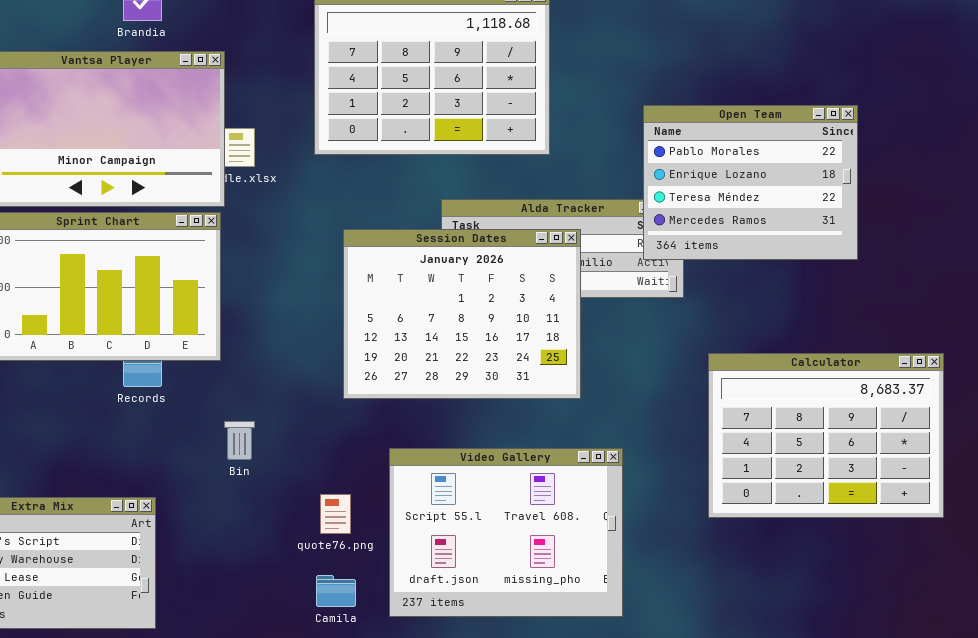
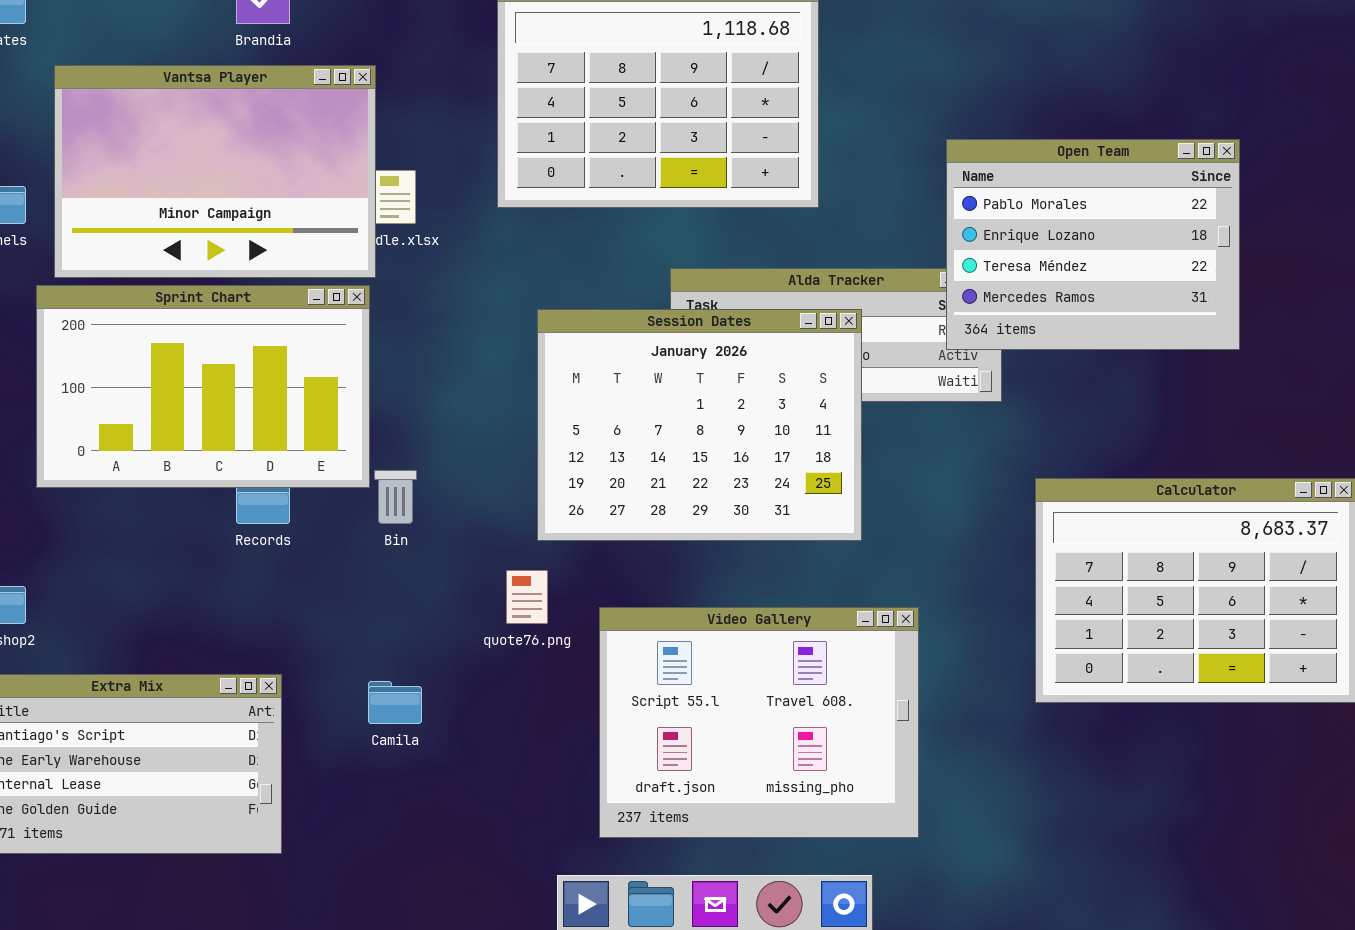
Bin: [224,421,255,460] -> [374,470,417,524], moved
quote76.png: [320,494,351,534] -> [506,570,548,624], moved
Camila: [316,575,356,607] -> [368,681,422,724], moved

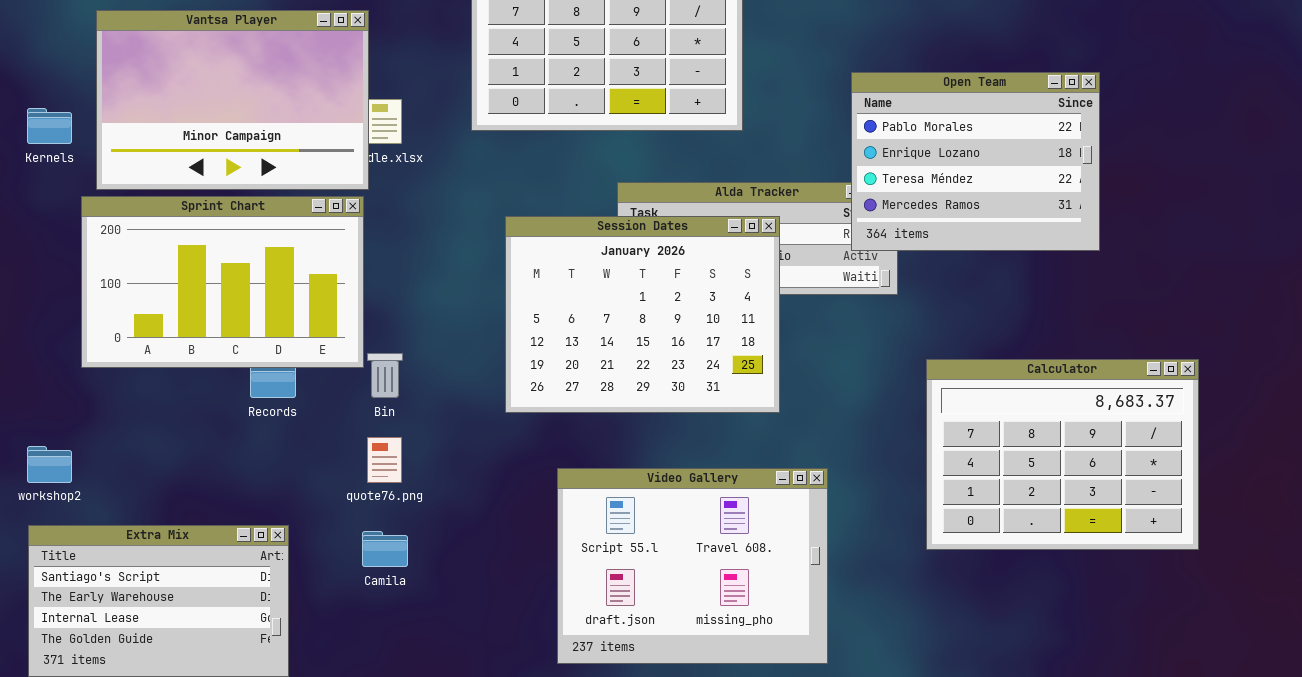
quote76.png: [506,570,548,624] -> [367,437,402,483], moved

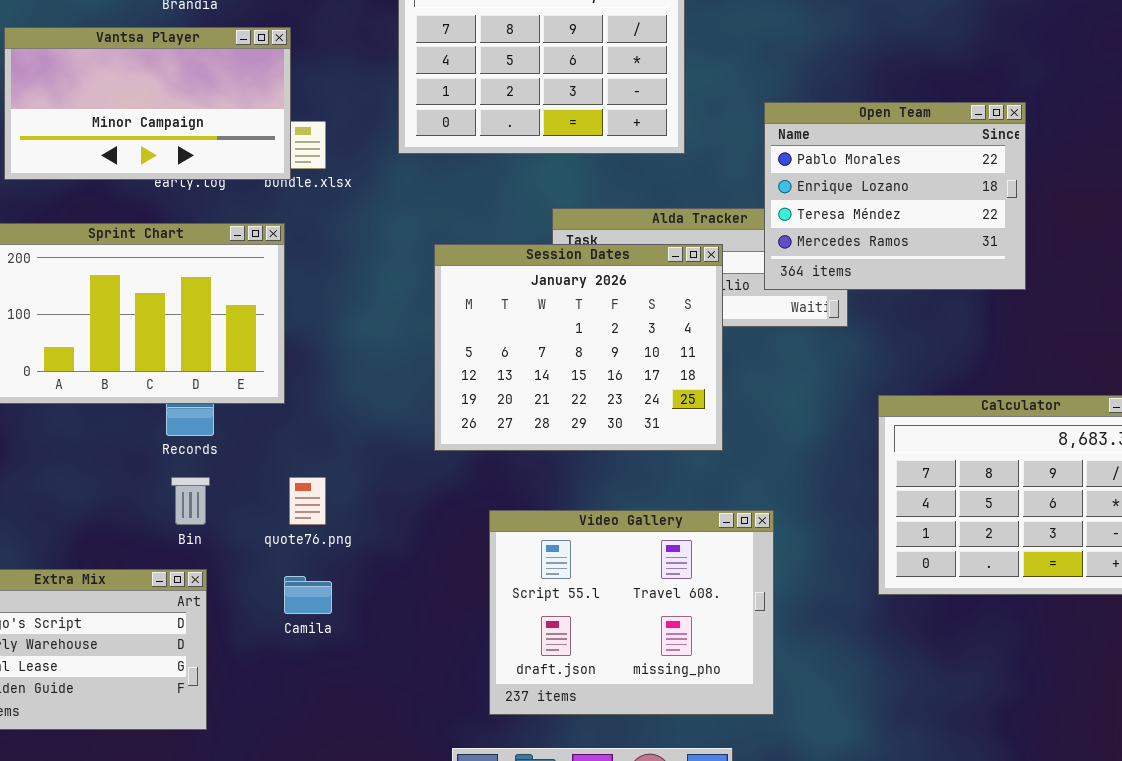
Vantsa Player: [96,10,369,190] -> [4,27,291,180], resized
Open Team: [851,72,1100,251] -> [764,102,1026,290], moved
Bin: [367,353,403,398] -> [171,477,210,525], moved

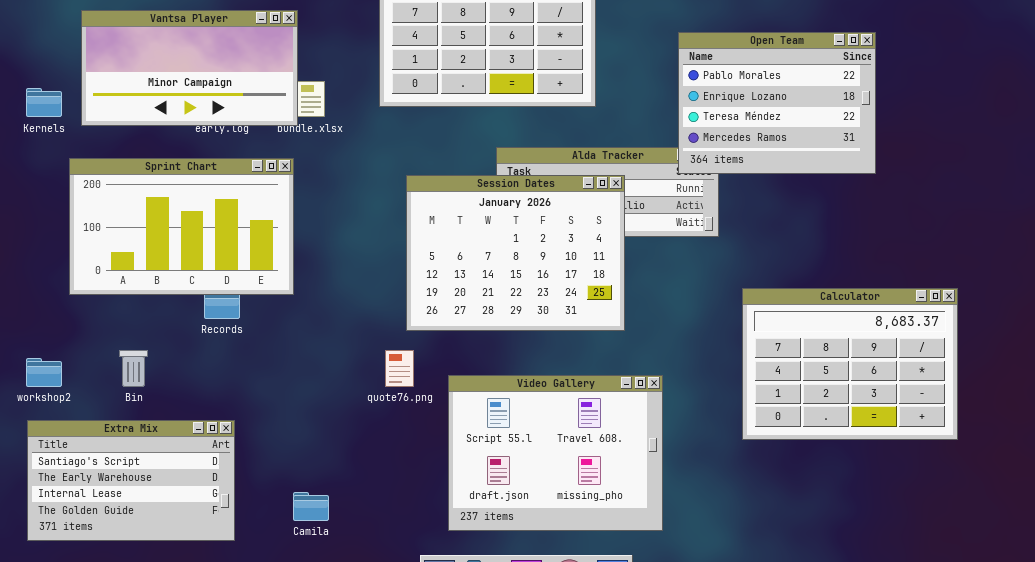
Open Team: [764,102,1026,290] -> [678,32,876,174], moved
Bin: [171,477,210,525] -> [119,350,148,387], moved
quote76.png: [289,477,326,525] -> [385,350,414,387], moved
Camila: [284,576,332,614] -> [293,492,329,521], moved

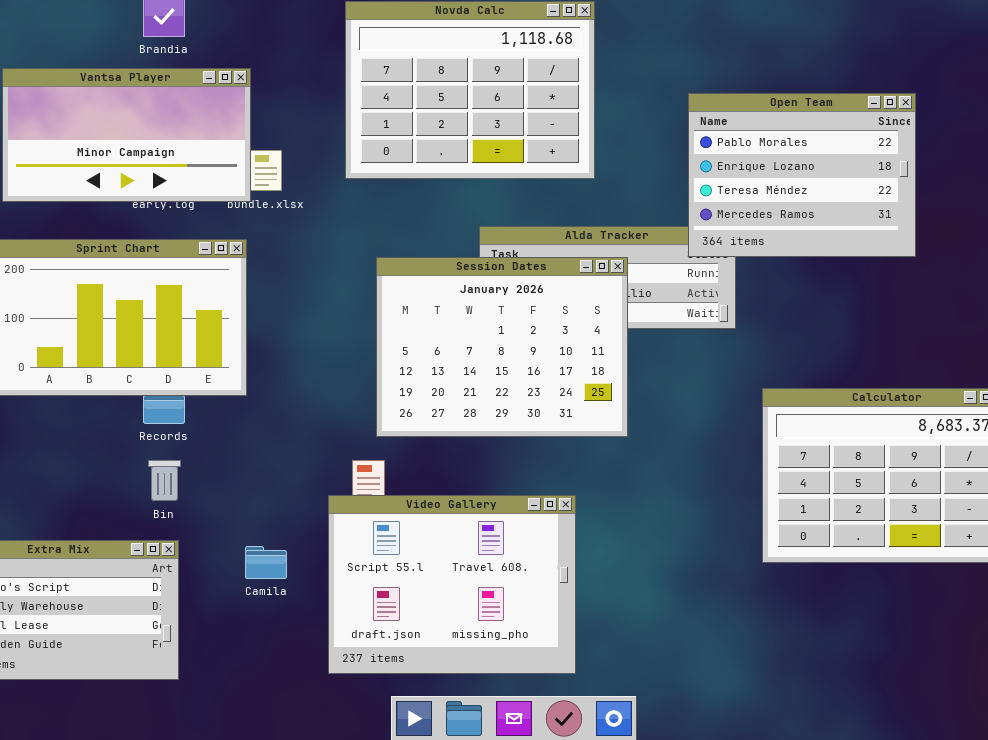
Bin: [119,350,148,387] -> [148,460,181,501], moved
Video Gallery: [448,375,663,531] -> [328,495,576,674], moved
Camila: [293,492,329,521] -> [245,546,287,579], moved

